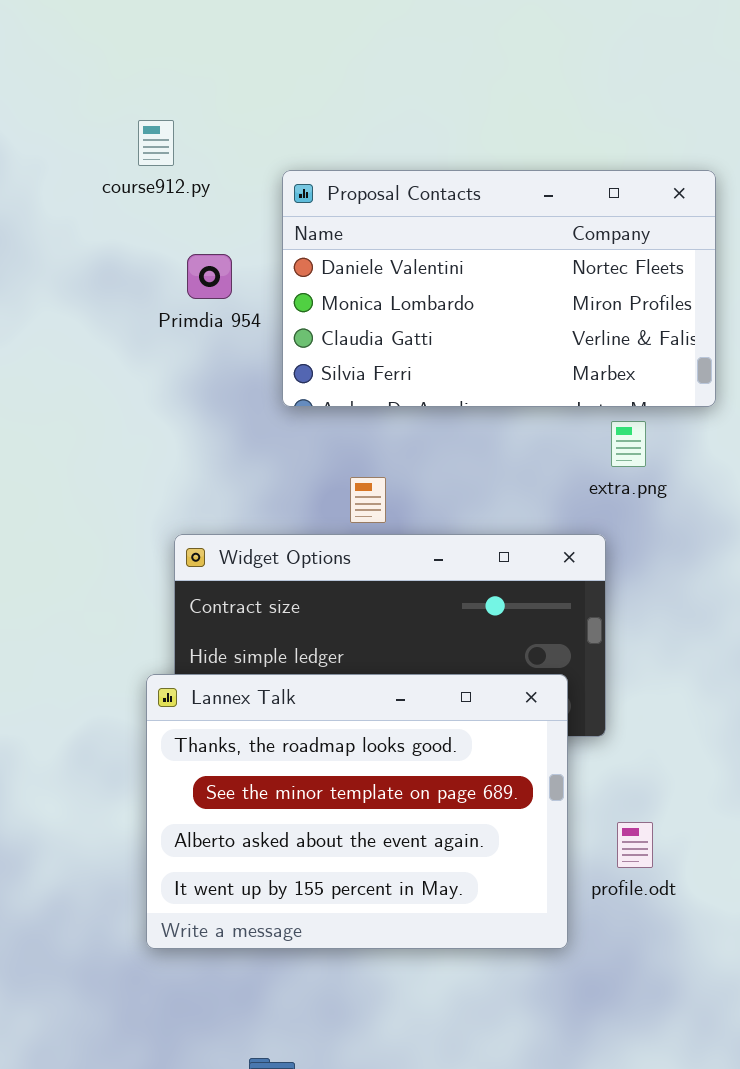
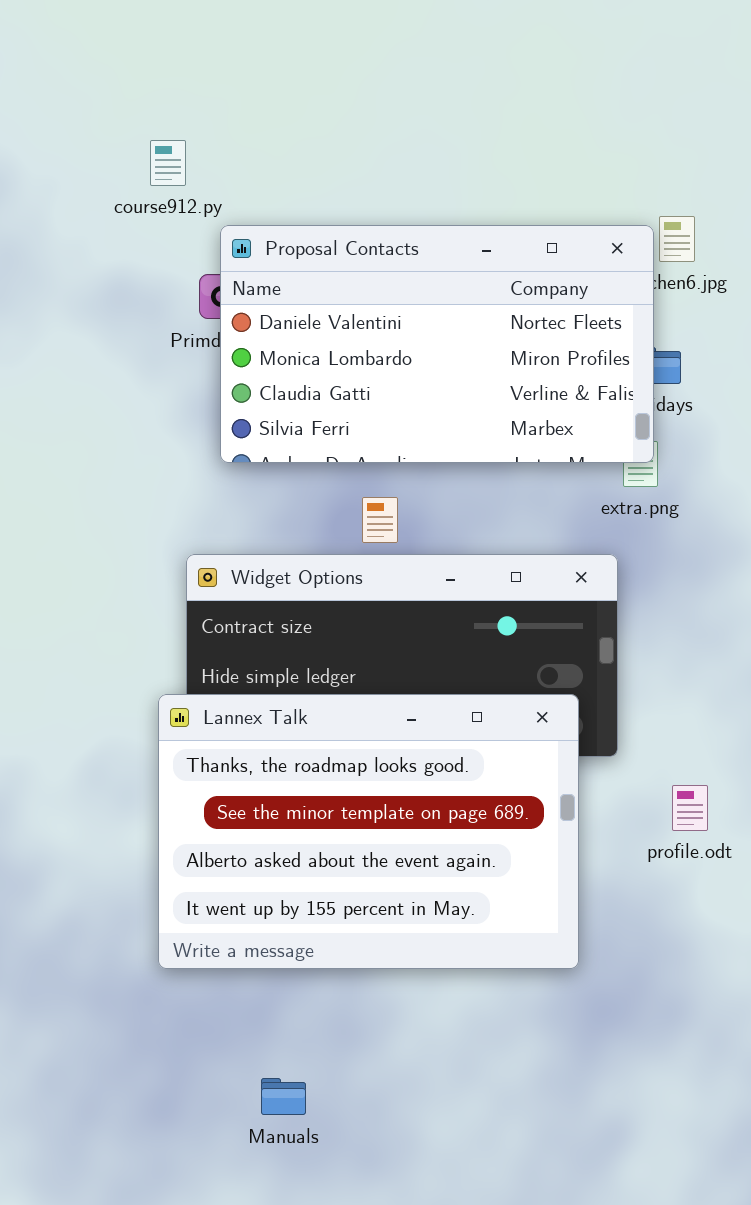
Proposal Contacts: [282,170,716,407] -> [220,225,654,463], moved
profile.odt: [617,822,653,868] -> [672,785,708,831], moved

